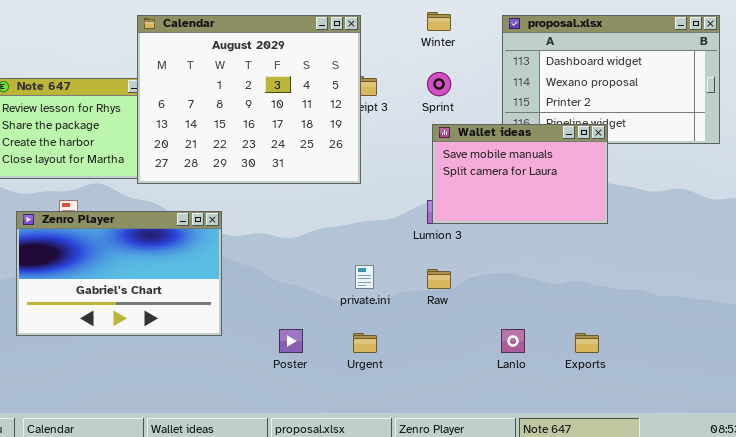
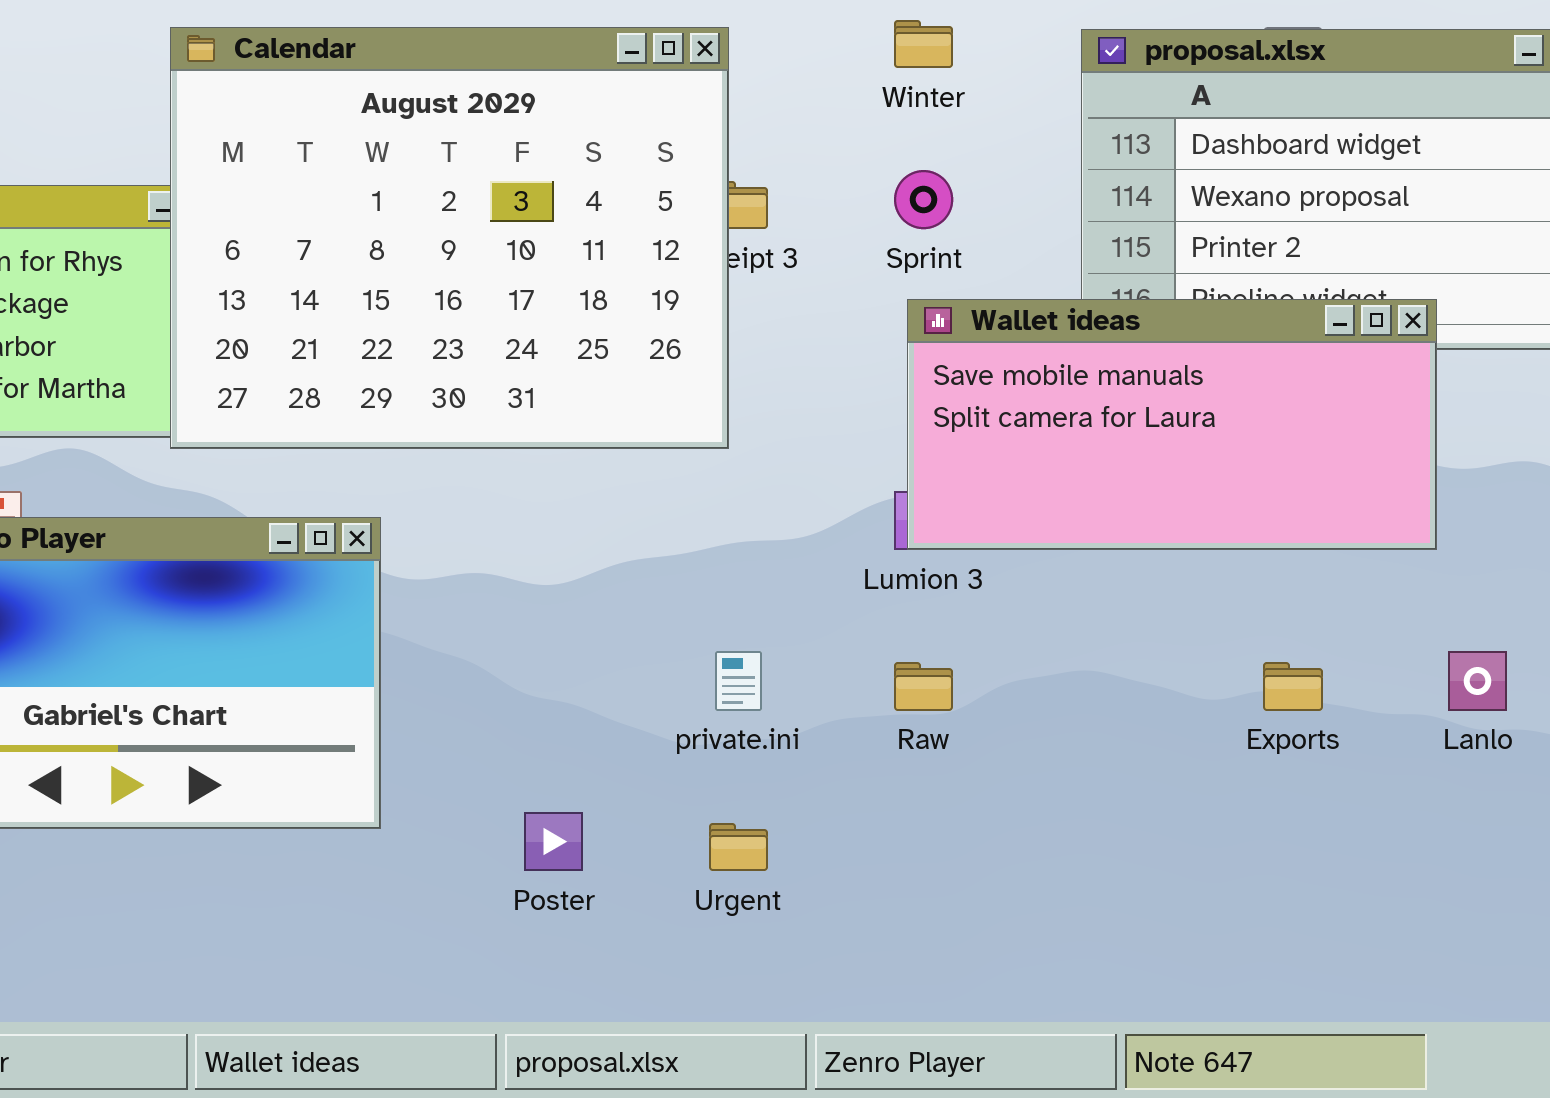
Wallet ideas: [432,124,608,224] -> [907,299,1437,550], resized
Lanlo: [501,329,525,353] -> [1448,651,1507,711], moved
Exports: [575,333,599,353] -> [1263,662,1323,711], moved

